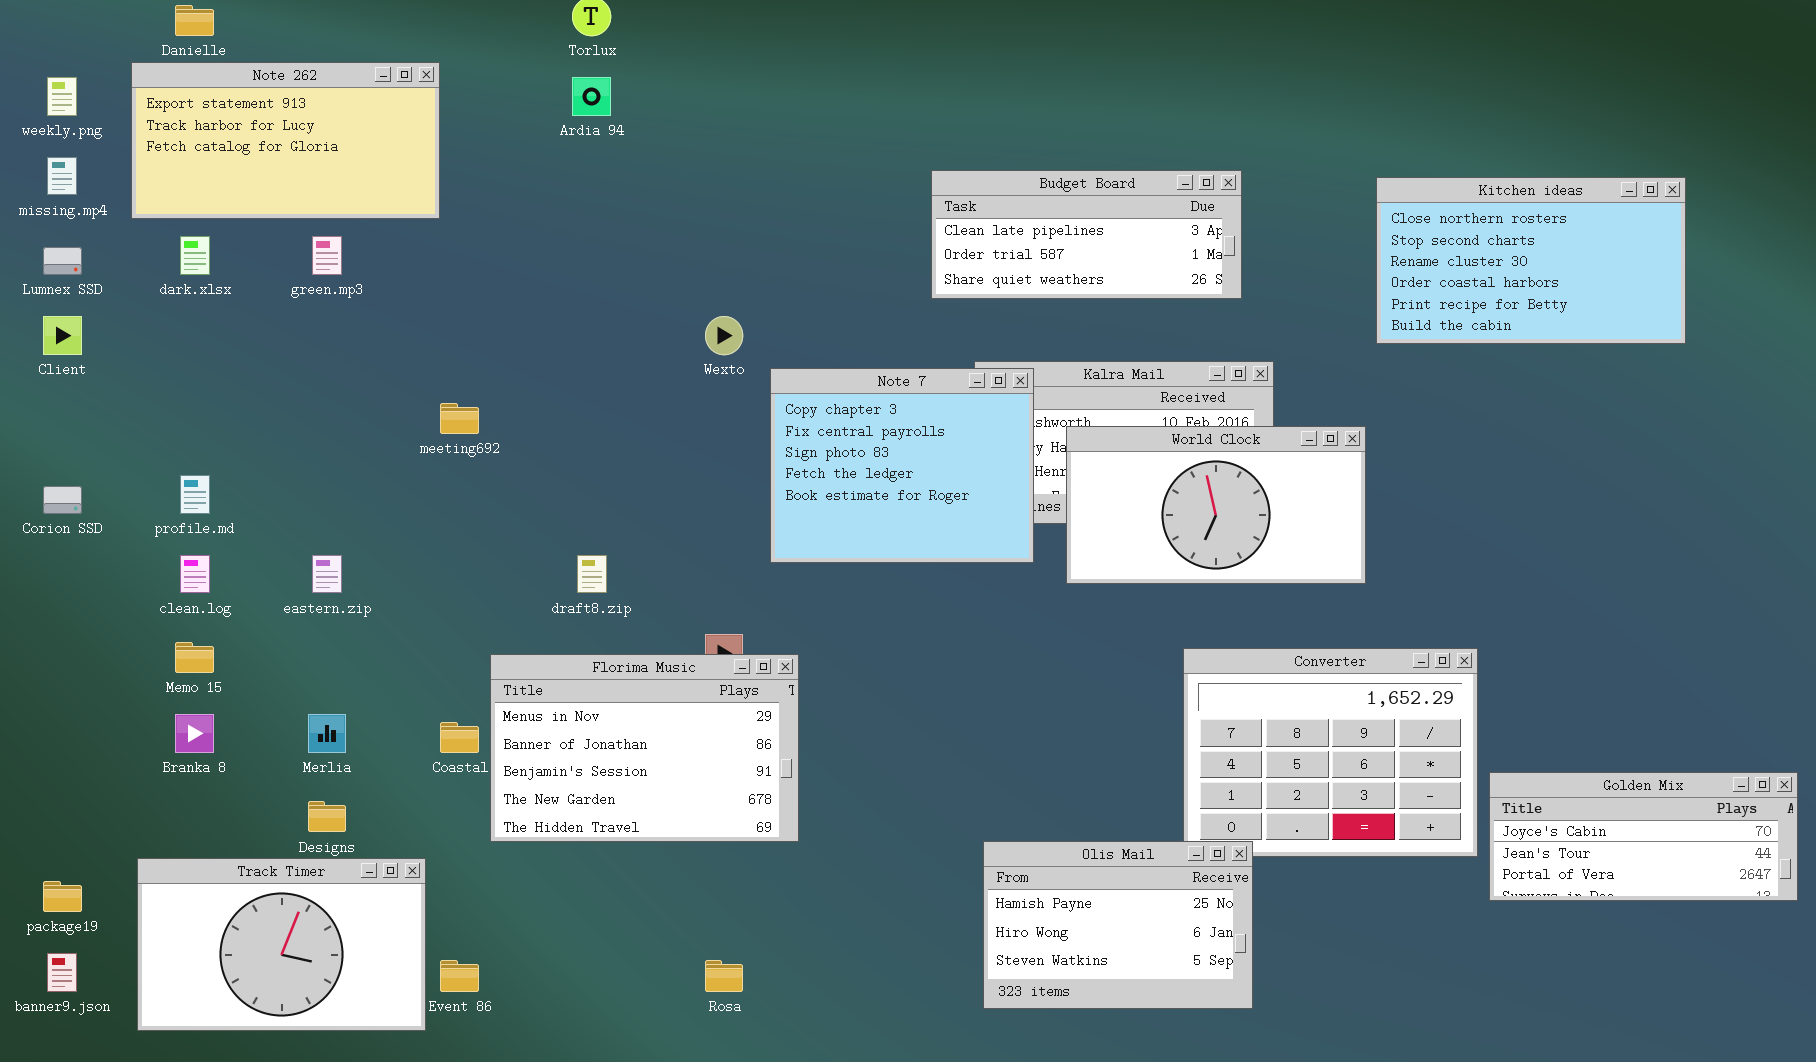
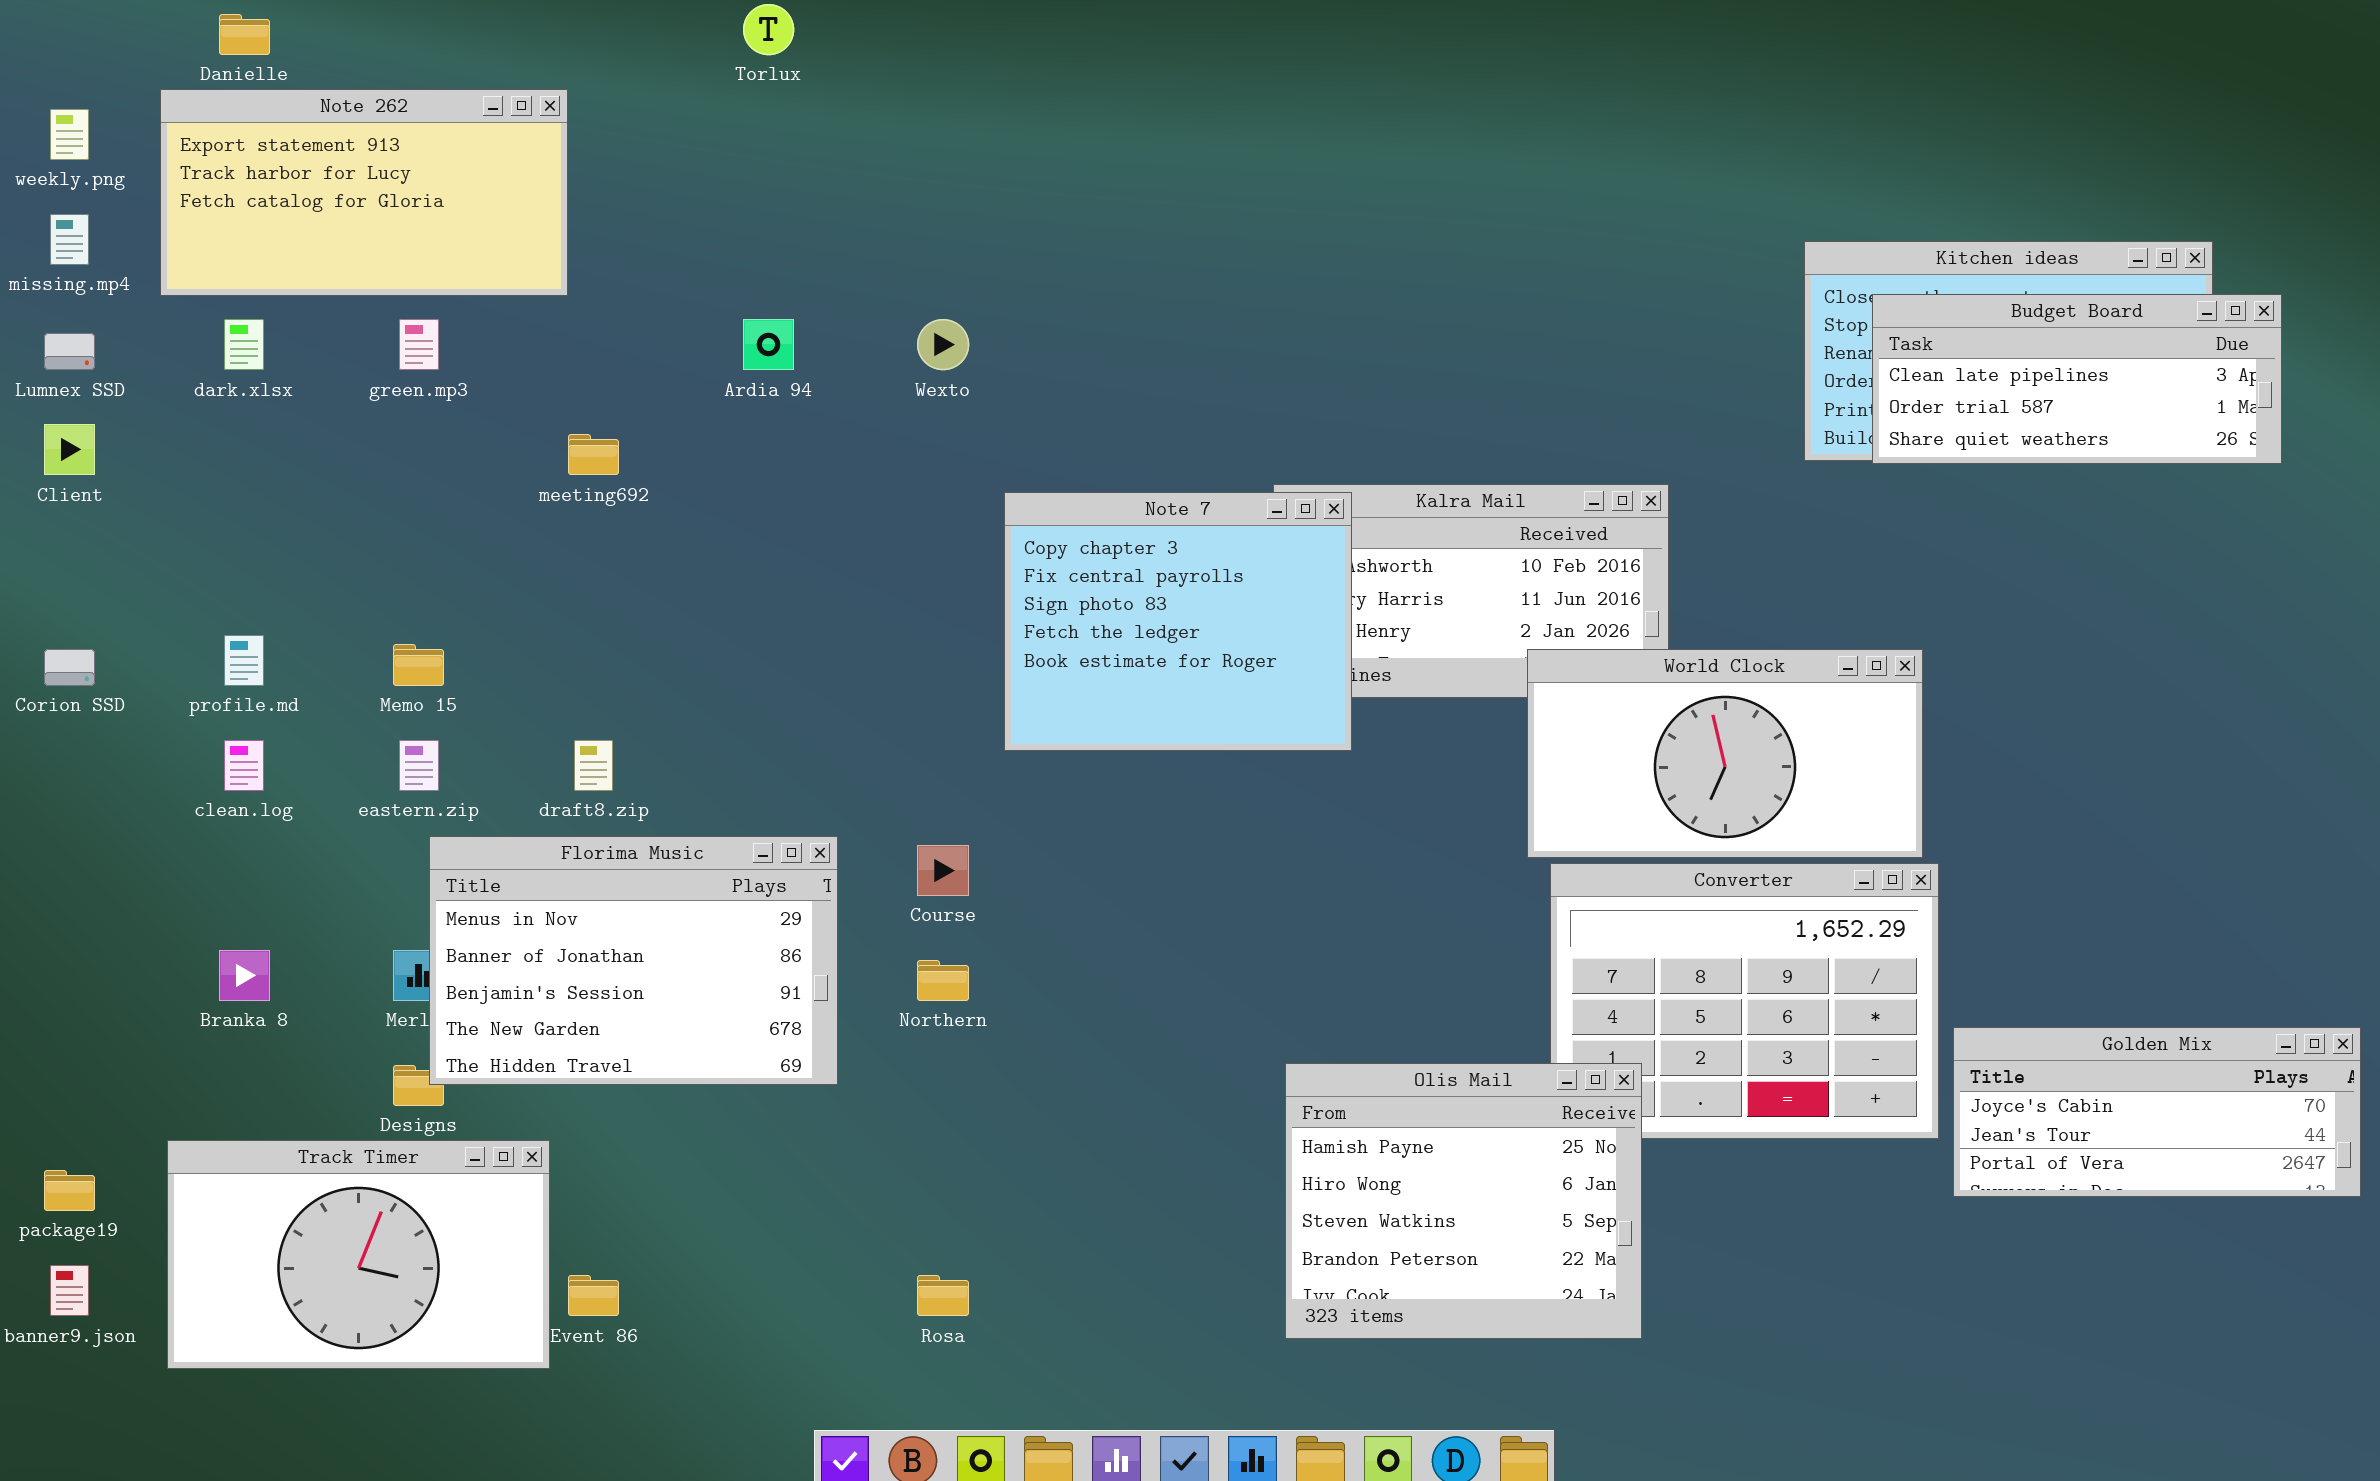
Ardia 94: [572,77,611,116] -> [743,319,794,370], moved
Budget Board: [931,170,1242,299] -> [1872,294,2282,464], moved
Wexto: [705,316,743,355] -> [917,319,969,370], moved
meeting692: [440,403,479,434] -> [568,434,619,475], moved
World Clock: [1066,426,1366,584] -> [1527,649,1923,858], moved
draft8.zip: [577,555,607,593] -> [574,740,613,791], moved
Memo 15: [175,642,214,673] -> [393,644,444,686], moved
Florima Music: [490,654,799,842] -> [429,836,838,1085], moved
Olis Mail: [983,841,1253,1009] -> [1285,1063,1642,1339], resized

